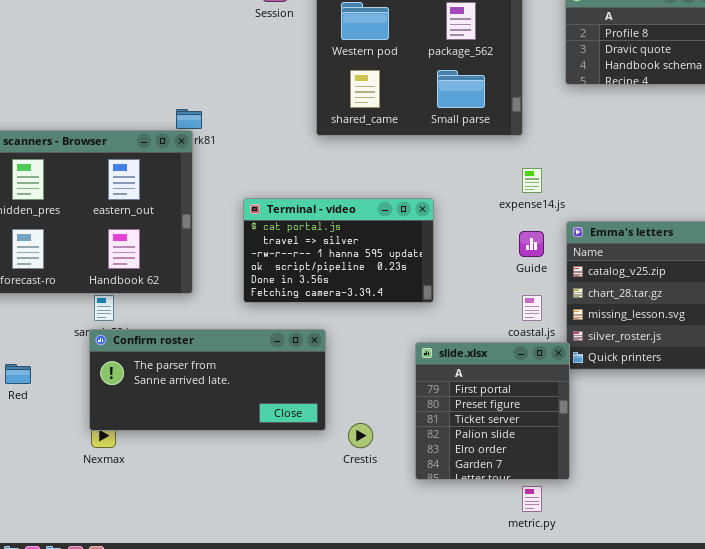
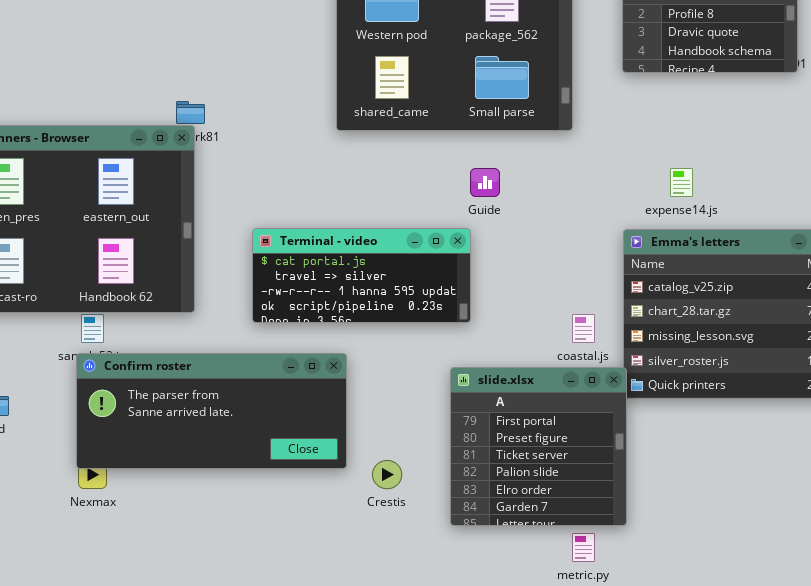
expense14.js: [522,168,542,193] -> [670,168,693,197], moved
Terminal - video: [243,198,434,303] -> [252,228,471,323], resized
Guide: [519,231,544,257] -> [470,168,500,197], moved

